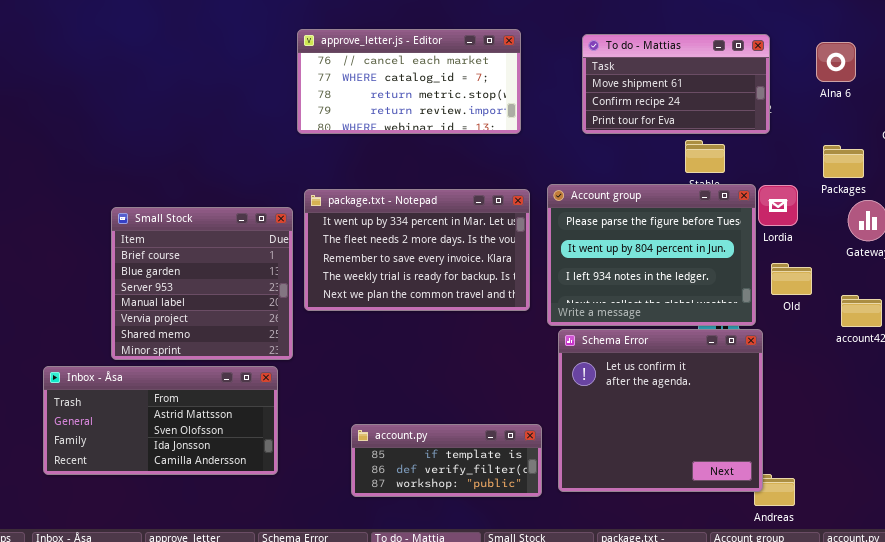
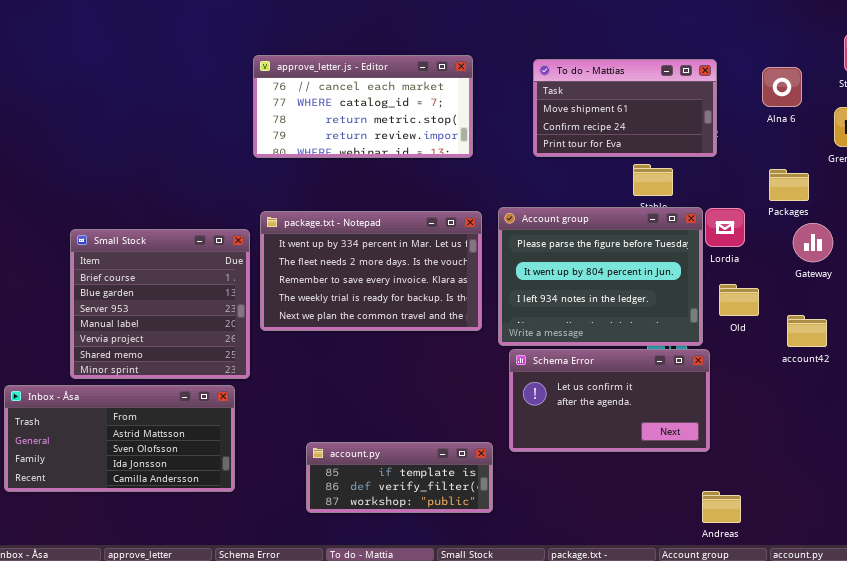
Schema Error: [558,329,763,492] -> [509,349,710,452], resized

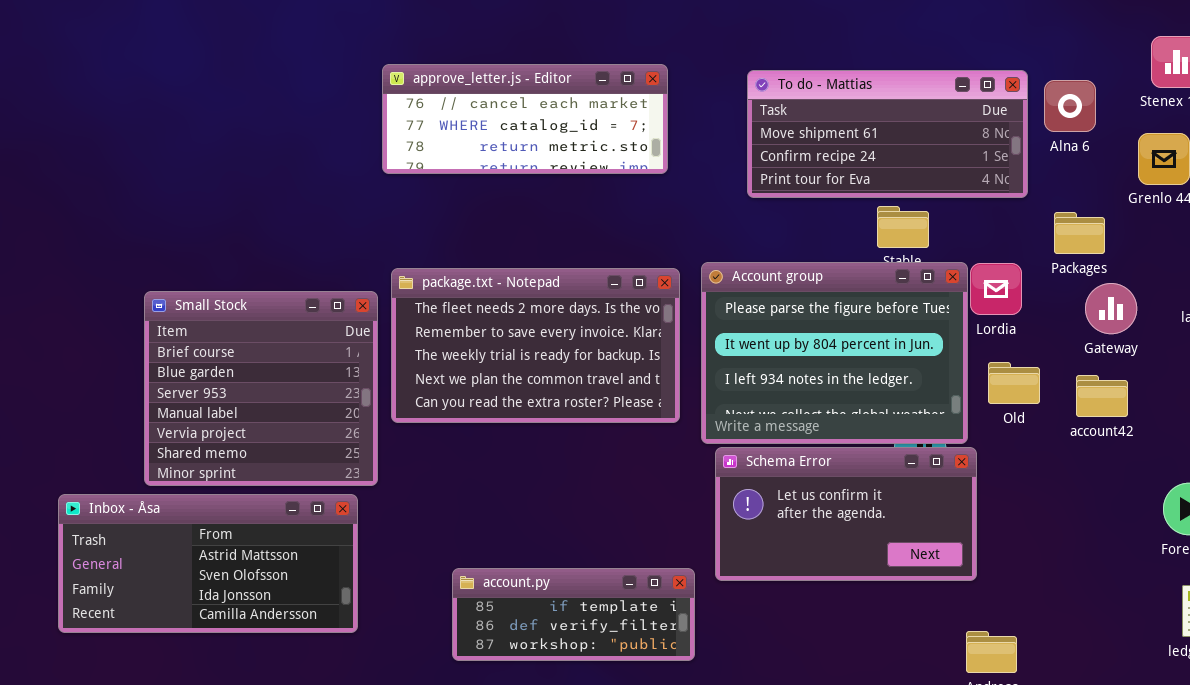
approve_letter.js - Editor: [253,55,473,158] -> [382,64,668,174], resized
To do - Mattias: [533,59,717,157] -> [747,70,1028,198], resized
package.txt - Notepad: [260,211,482,331] -> [391,268,680,423], scrolled down 1 row
account42: [787,315,827,347] -> [1076,375,1128,417], moved

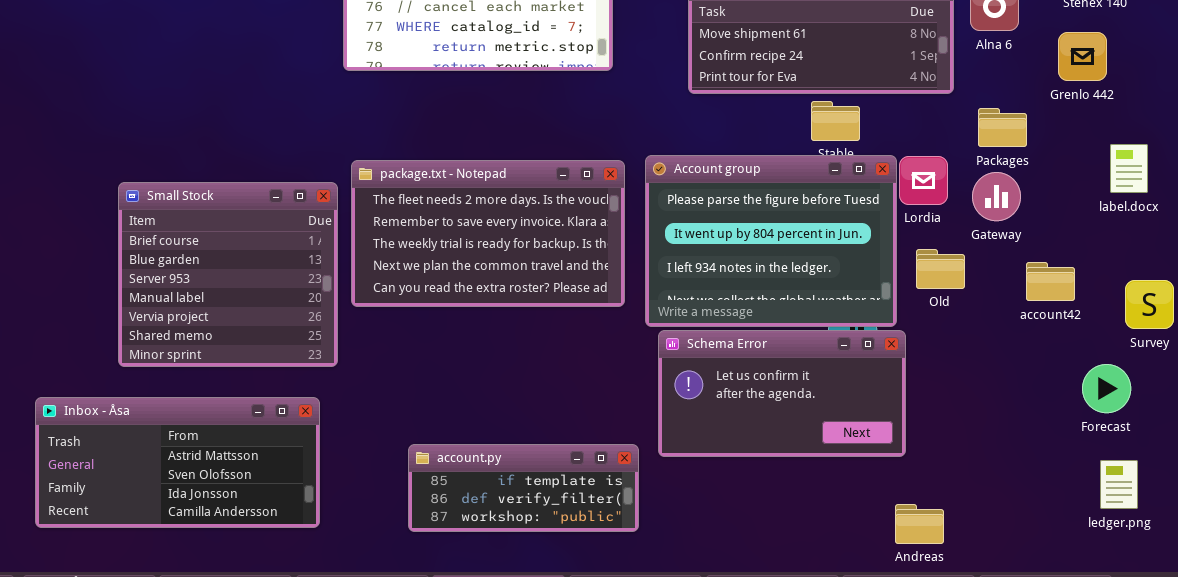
Gateway: [1085,283,1137,334] -> [972,172,1021,221], moved
account42: [1076,375,1128,417] -> [1026,262,1075,301], moved
Inbox - Åsa: [58,494,358,633] -> [35,397,320,528], moved

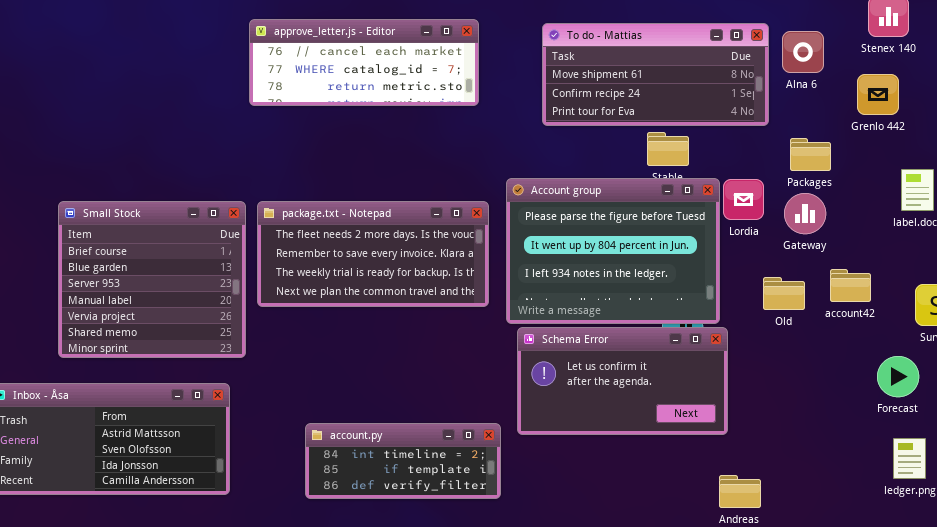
package.txt - Notepad: [351,160,625,307] -> [257,201,489,307], resized
Old: [916,249,965,289] -> [763,277,805,310], moved
account.py: [408,444,639,532] -> [305,423,501,499], scrolled up 1 row

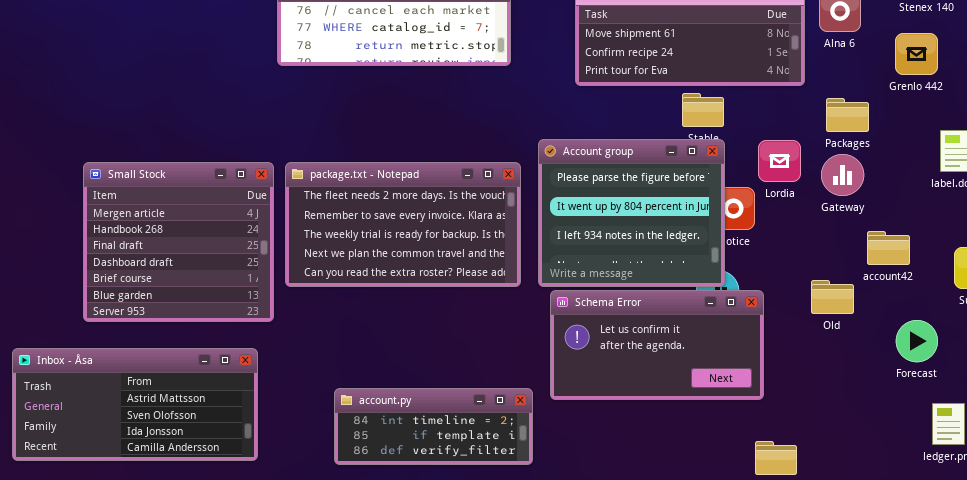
Account group: [506,178,720,324] -> [538,139,725,287], resized
Small Stock: [58,201,246,358] -> [83,162,274,322], scrolled up 4 rows
package.txt - Notepad: [257,201,489,307] -> [285,162,521,287], resized
Old: [763,277,805,310] -> [811,280,854,314], moved
Forecast: [877,356,919,397] -> [896,320,938,362], moved

